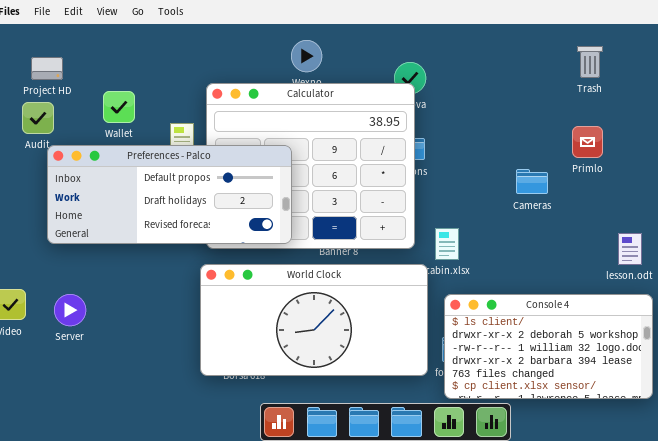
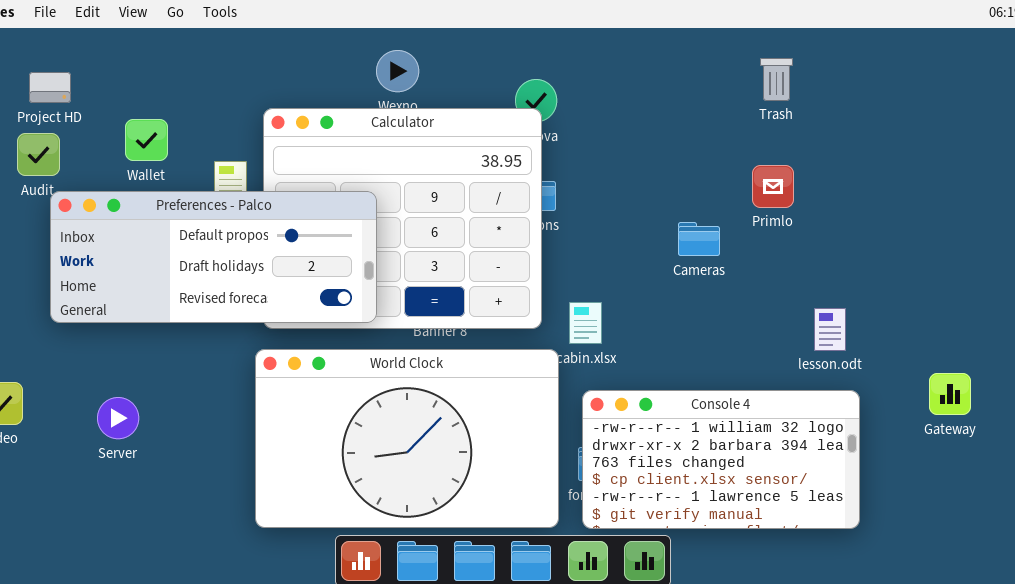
World Clock: [200,264,428,376] -> [255,349,559,528], resized
Server: [54,294,86,326] -> [97,397,139,439], moved
Console 4: [444,294,653,399] -> [582,390,860,529], scrolled down 2 rows

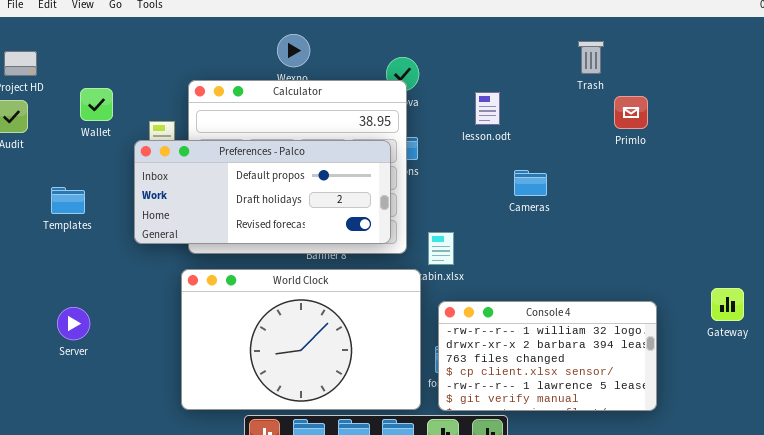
Primlo: [752,165,794,208] -> [614,96,648,129], moved
Preferences - Palco: [50,191,377,323] -> [134,140,391,244], moved
lesson.odt: [814,308,846,351] -> [475,92,500,125], moved

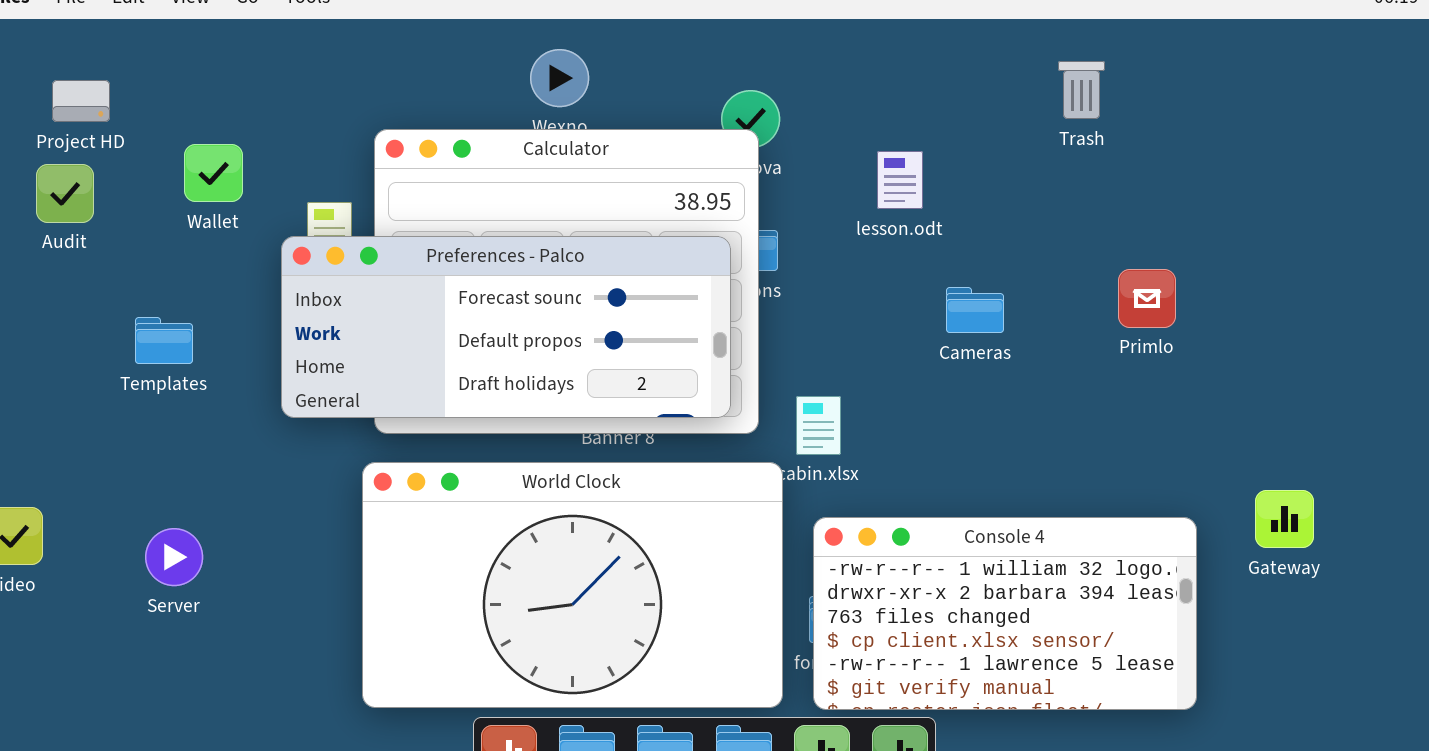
Primlo: [614,96,648,129] -> [1118,269,1176,328], moved
Preferences - Palco: [134,140,391,244] -> [281,236,731,418], scrolled up 1 row
Gateway: [711,288,744,321] -> [1255,490,1314,548], moved

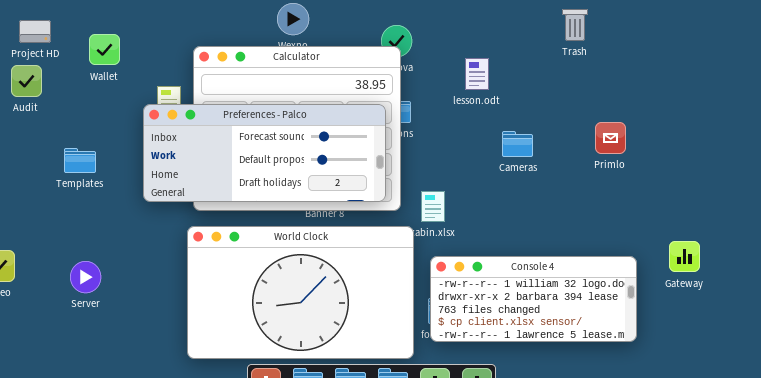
Wallet: [184,144,243,202] -> [89,34,120,65], moved
Console 4: [813,517,1197,710] -> [430,256,637,342], resized

